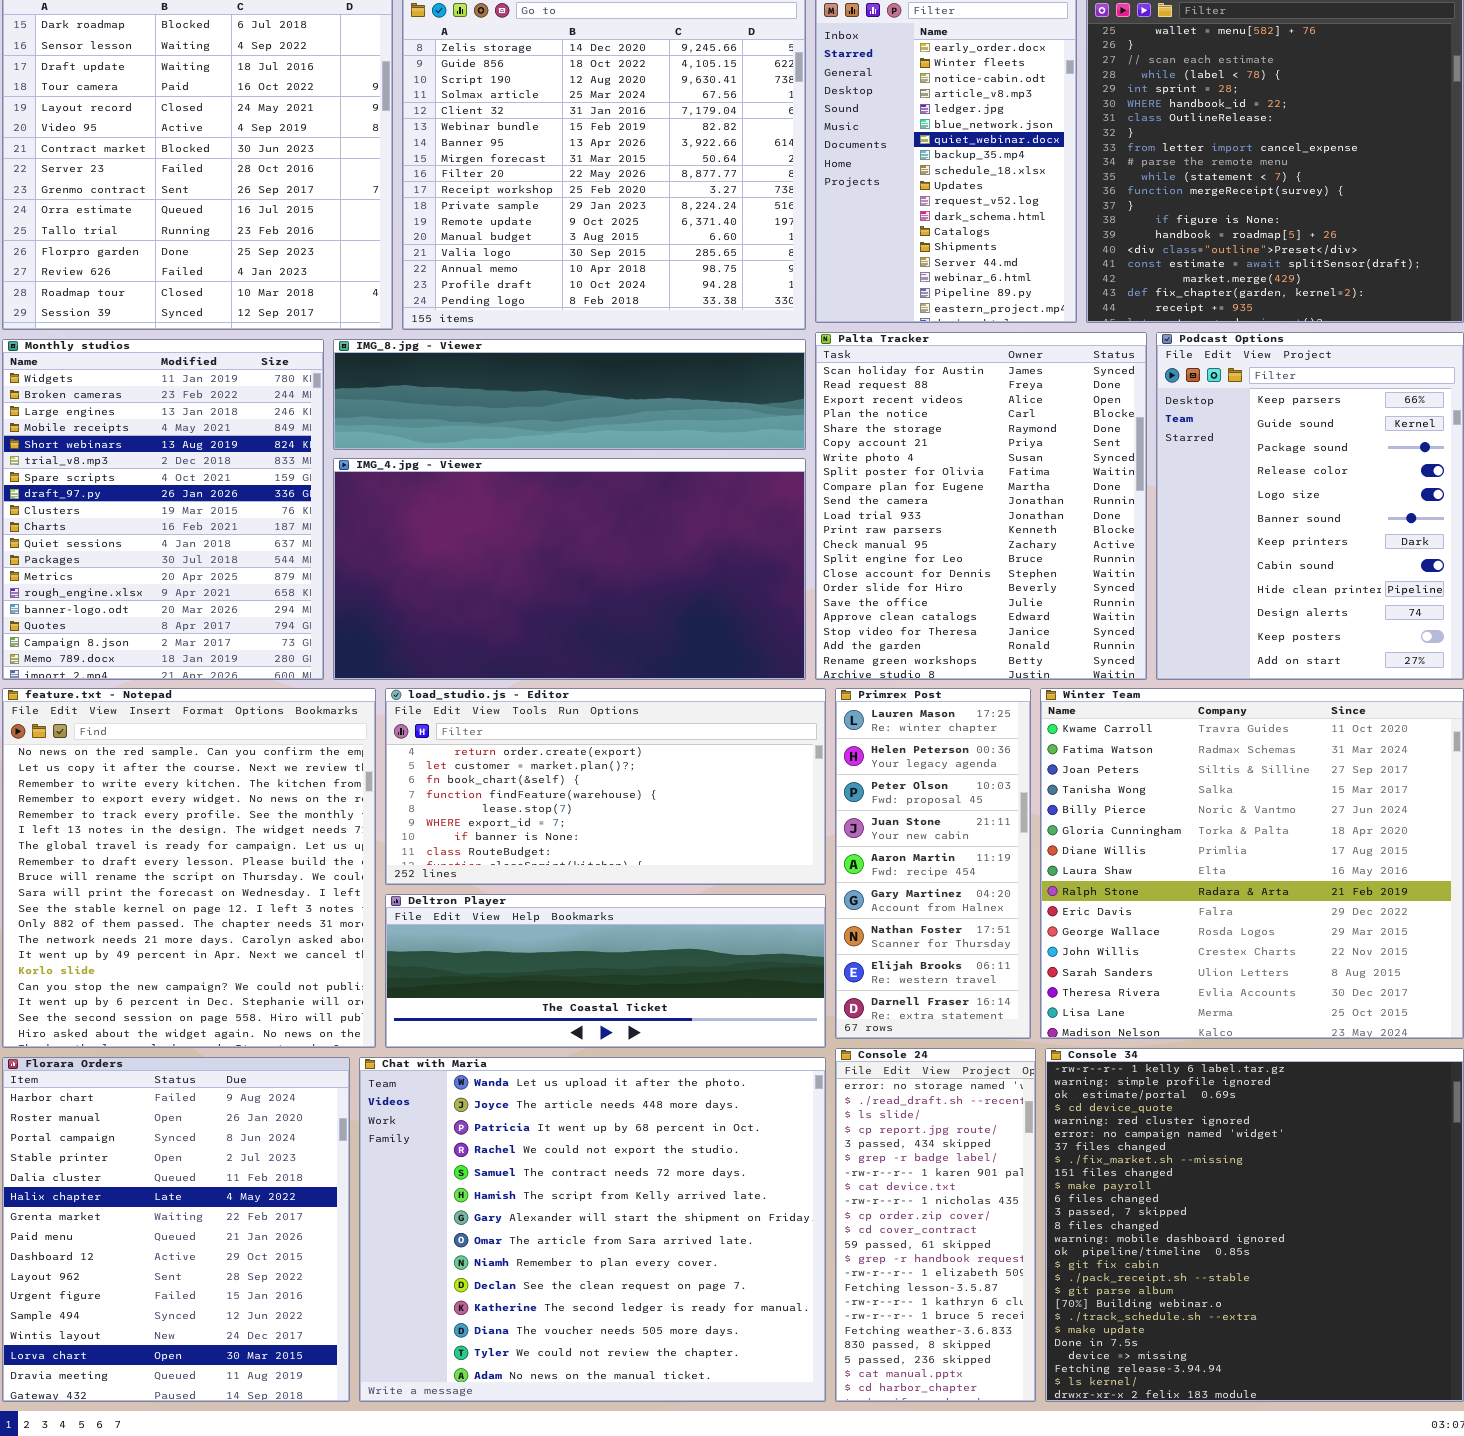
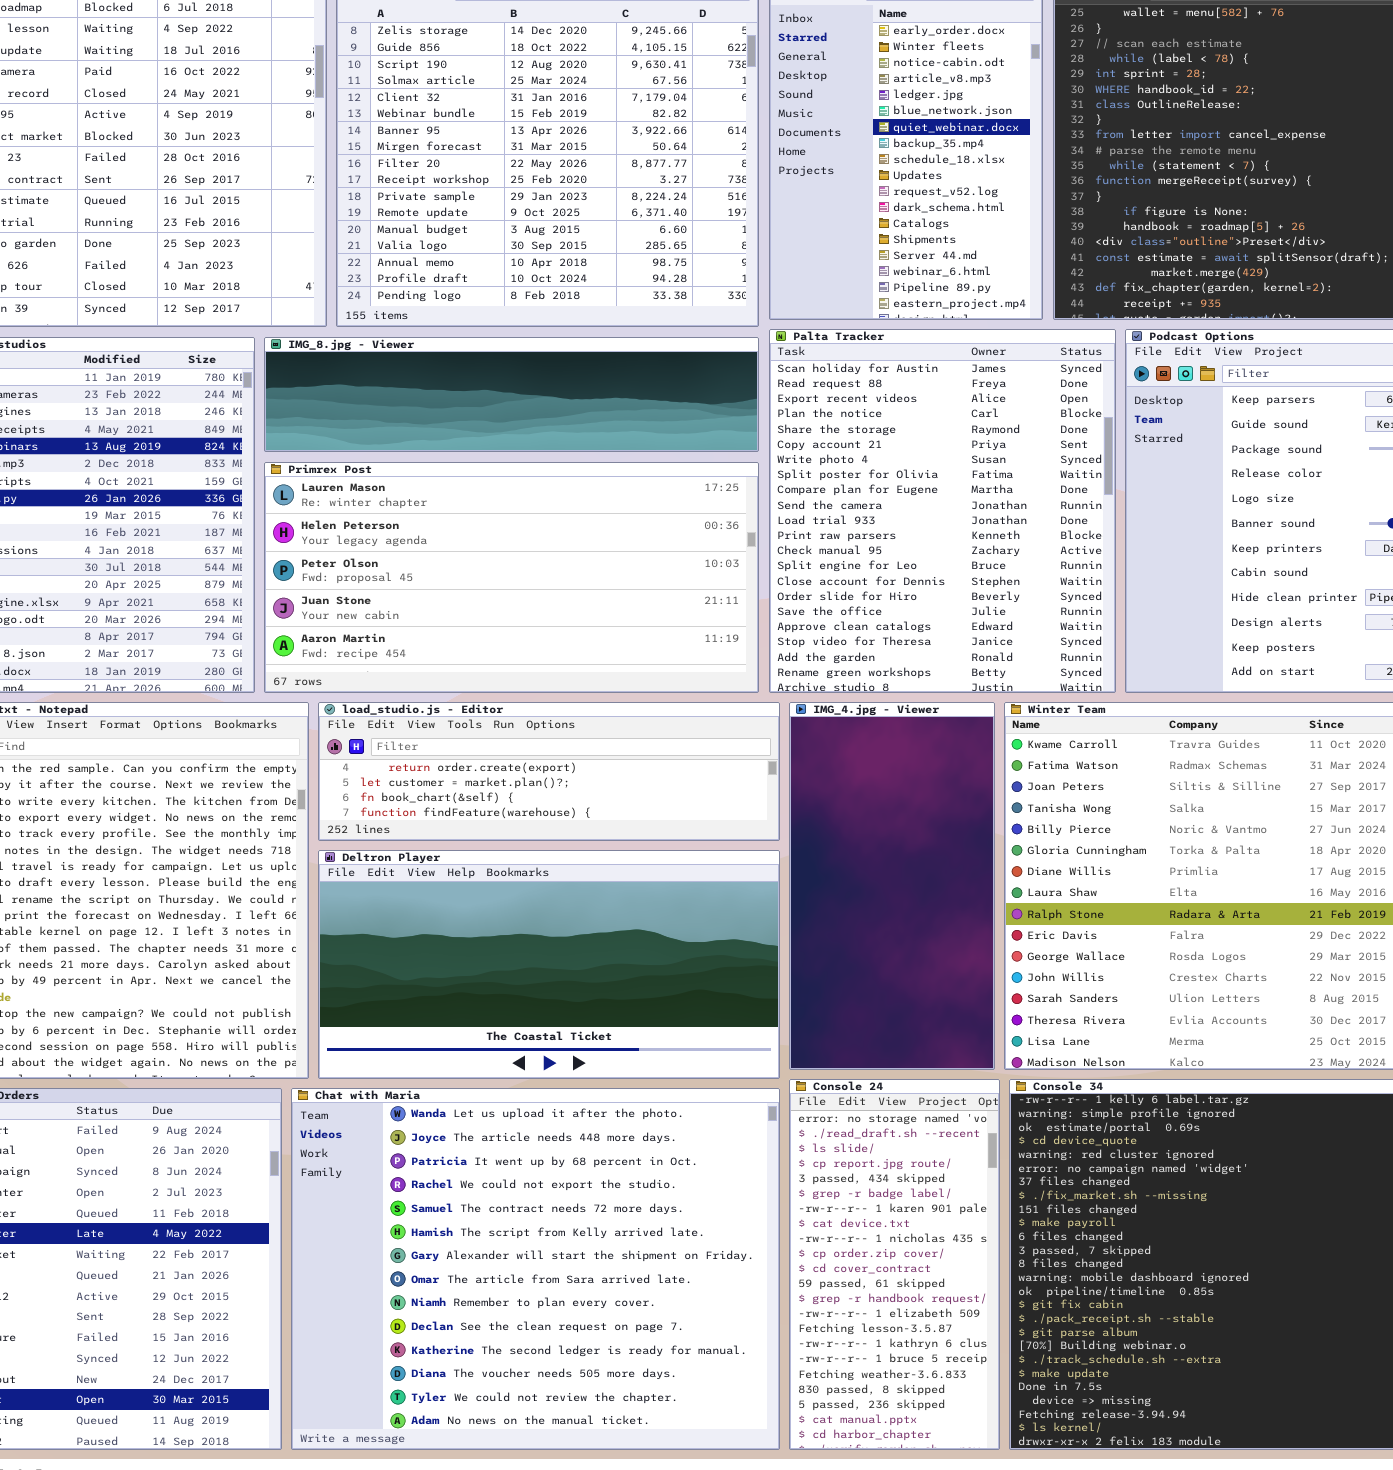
IMG_4.jpg - Viewer: [333,458,806,680] -> [789,702,995,1070], moved, resized
load_studio.js - Editor: [385,688,826,885] -> [318,702,780,841], resized
Primrex Post: [835,688,1031,1039] -> [264,462,759,693], moved, resized
Deltron Player: [385,894,826,1048] -> [318,850,780,1079], resized

